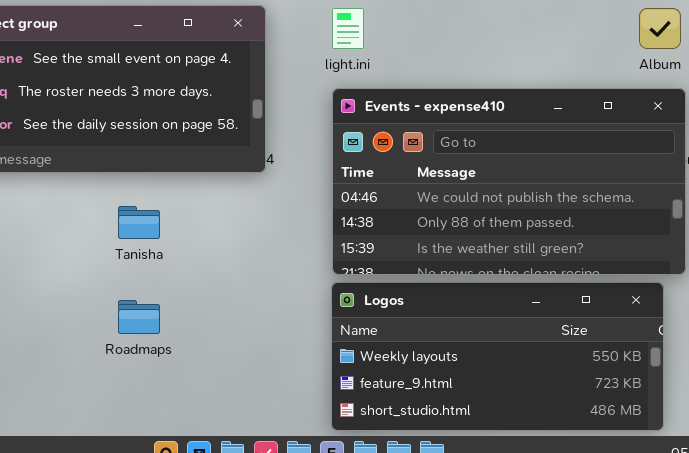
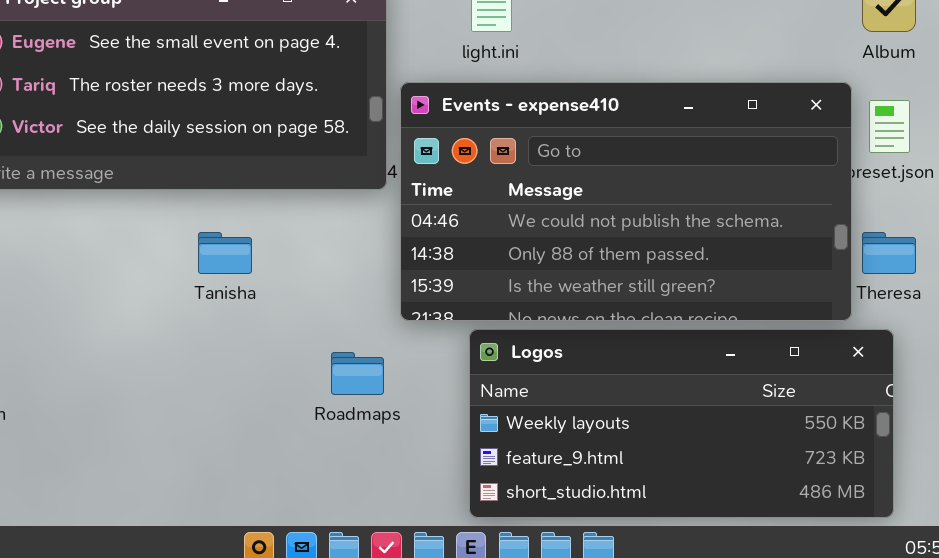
Events - expense410: [332,88,686,275] -> [400,82,852,321], moved
Roadmaps: [118,300,160,334] -> [331,352,384,395], moved

